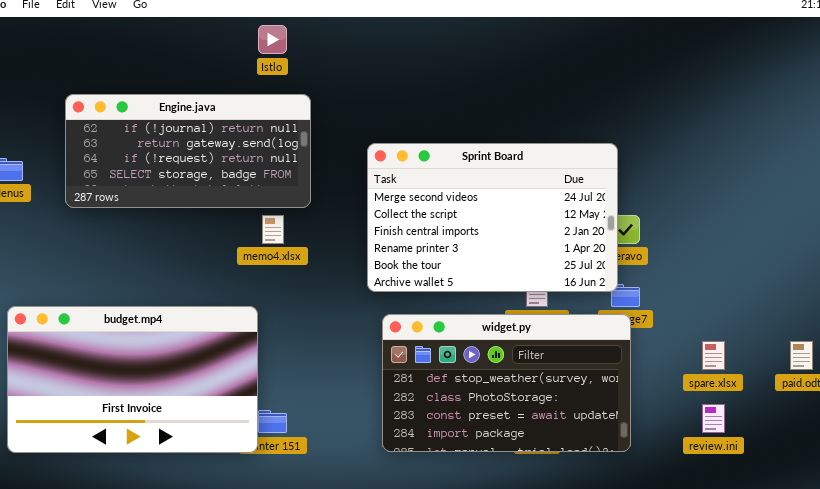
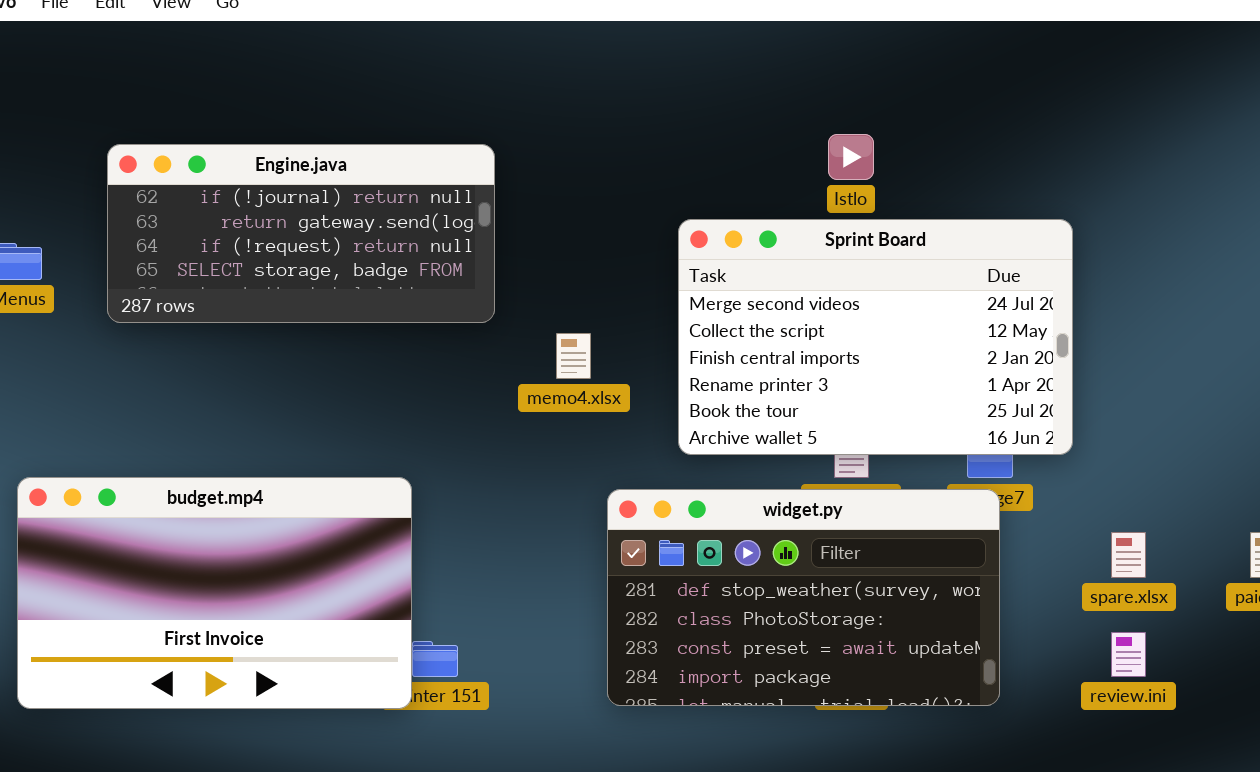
Istlo: [258,25,287,54] -> [828,134,874,180], moved
Sprint Board: [367,143,618,292] -> [678,219,1073,455], moved
memo4.xlsx: [262,215,284,244] -> [556,333,591,379], moved

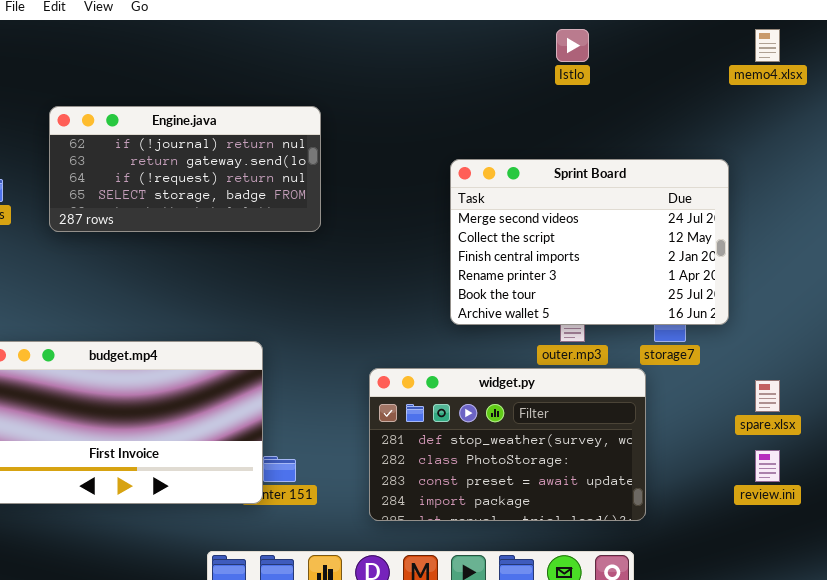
Istlo: [828,134,874,180] -> [556,29,589,62], moved
memo4.xlsx: [556,333,591,379] -> [755,29,780,62], moved
widget.py: [607,489,1000,706] -> [369,368,646,521], moved

